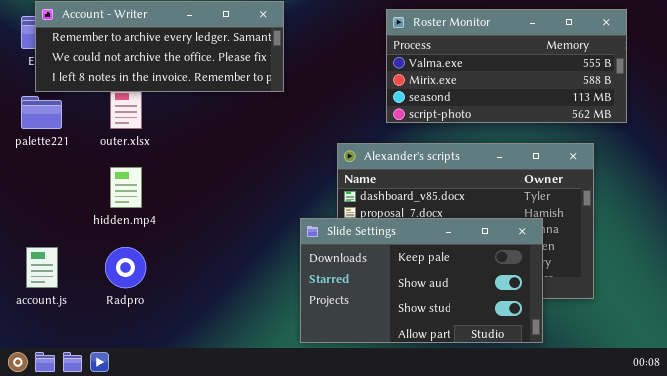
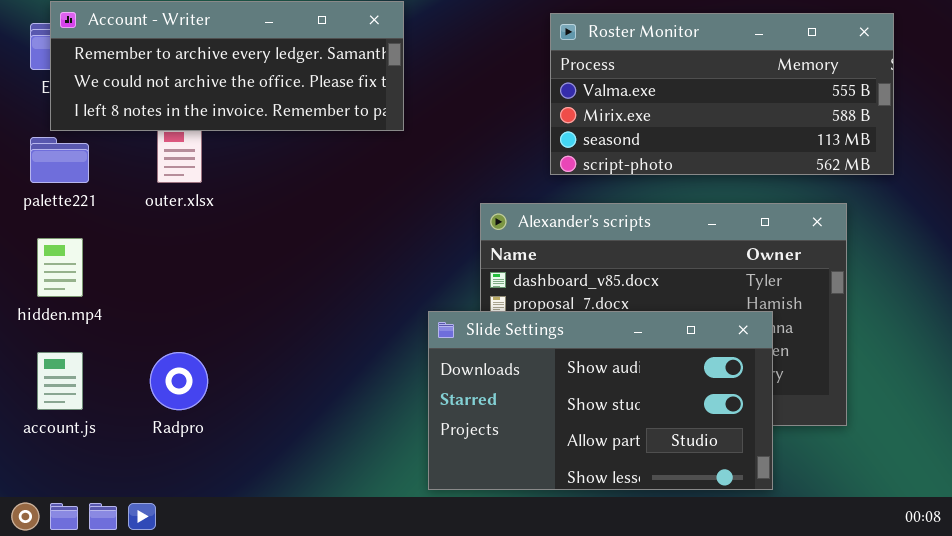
hidden.mp4: [110,167,142,208] -> [37,238,83,297], moved
Slide Settings: [300,218,543,343] -> [428,311,773,490], scrolled down 1 row

